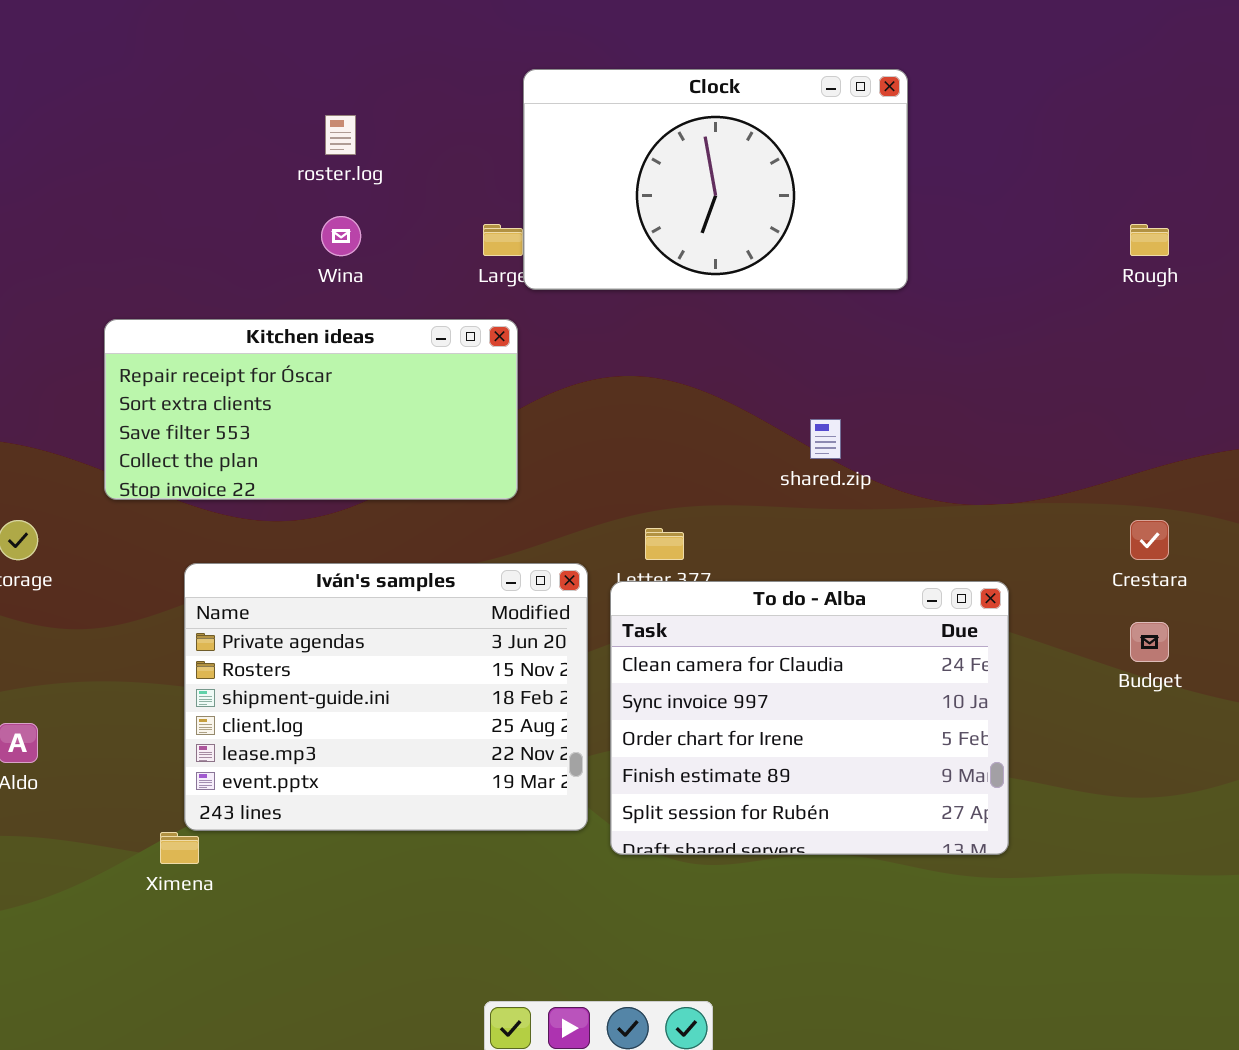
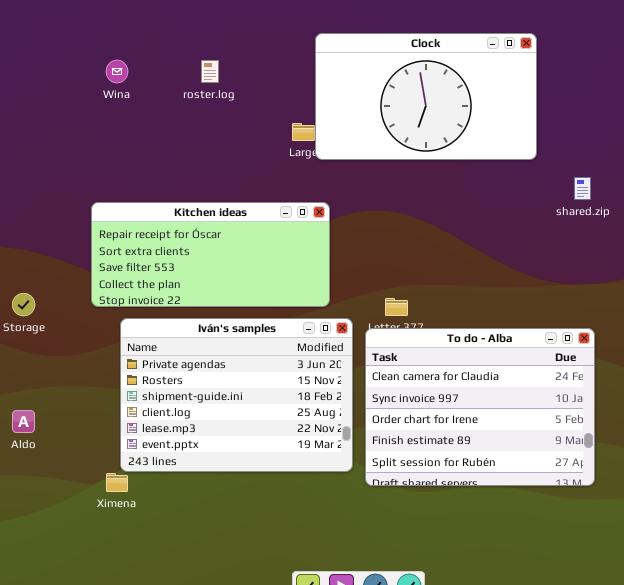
Wina: [321,216,361,256] -> [106,60,128,83], moved
Kitchen ideas: [104,319,518,500] -> [91,202,330,307], moved
shared.zip: [810,419,841,459] -> [574,177,591,200], moved

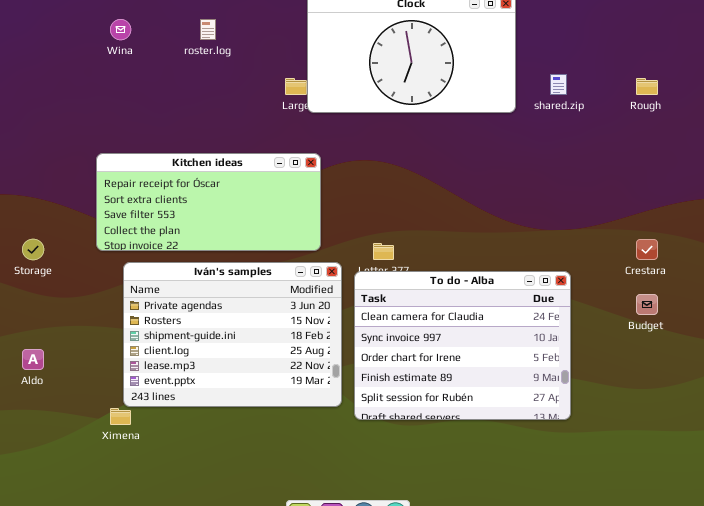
shared.zip: [574,177,591,200] -> [550,74,567,95], moved

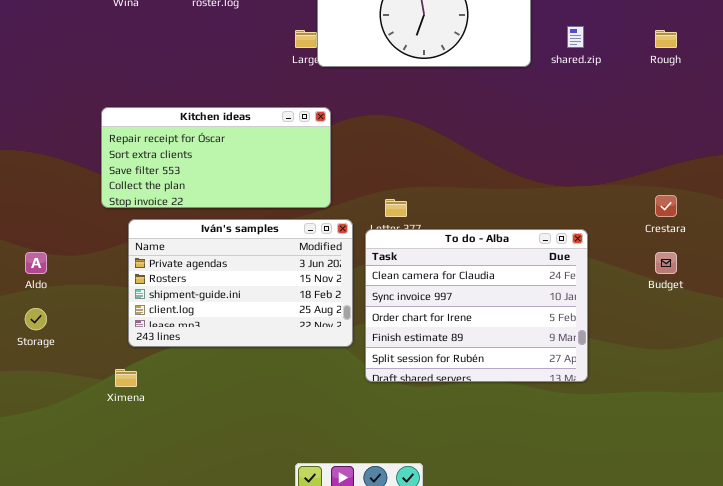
Storage: [22,239,44,260] -> [25,308,47,330], moved
Iván's samples: [123,262,342,407] -> [128,219,353,347], resized
Aldo: [22,349,44,370] -> [25,252,47,274], moved

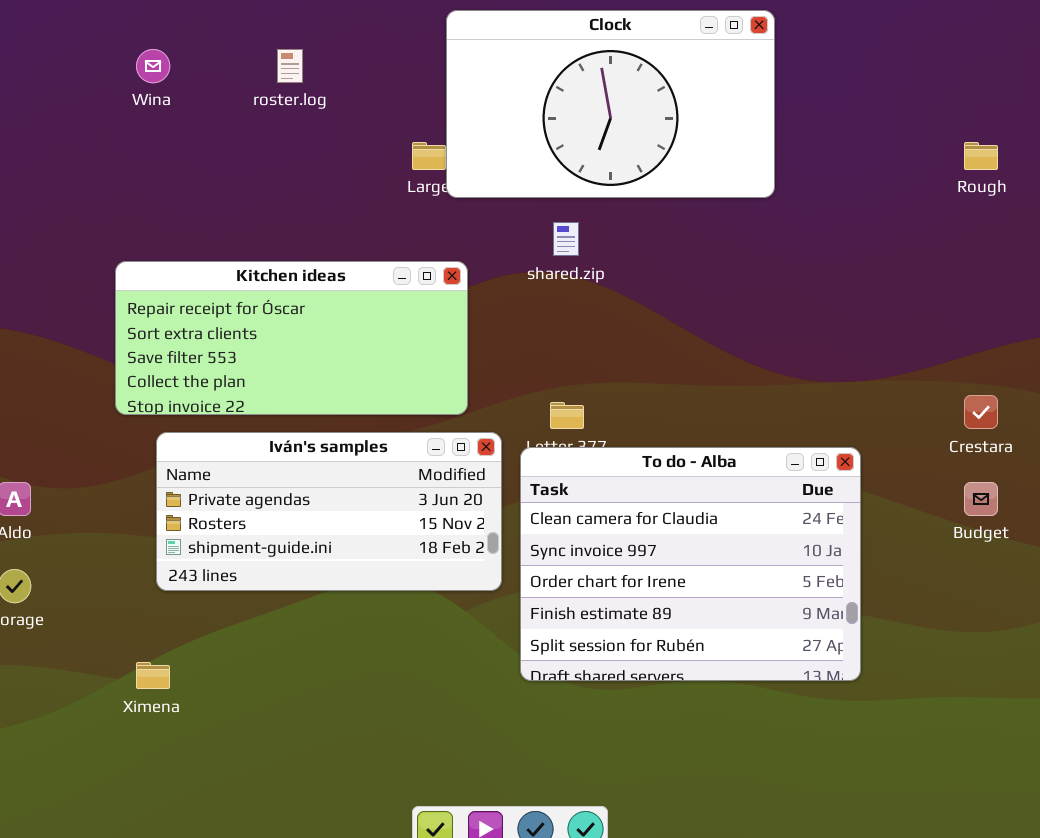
shared.zip: [567,26,584,48] -> [553,222,579,256], moved
Iván's samples: [128,219,353,347] -> [156,432,502,591], resized

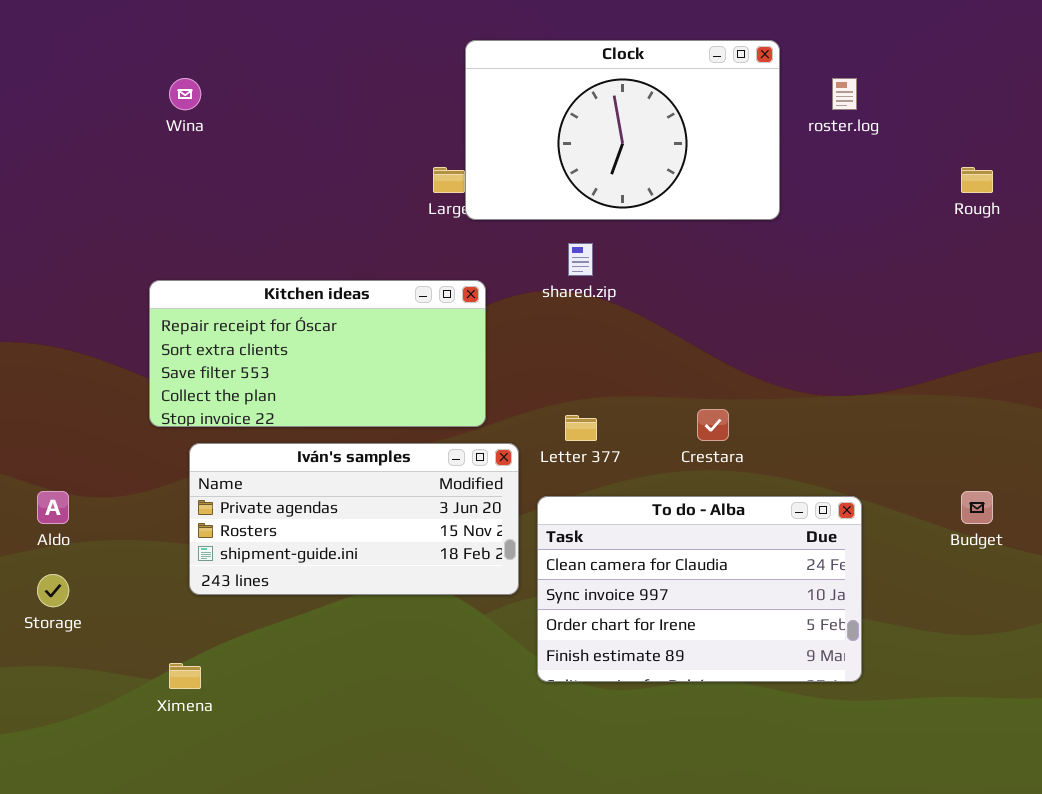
roster.log: [277,49,303,83] -> [832,78,857,110], moved
Crestara: [964,395,998,429] -> [697,409,729,441], moved
To do - Alba: [520,447,861,681] -> [537,496,862,682], resized

